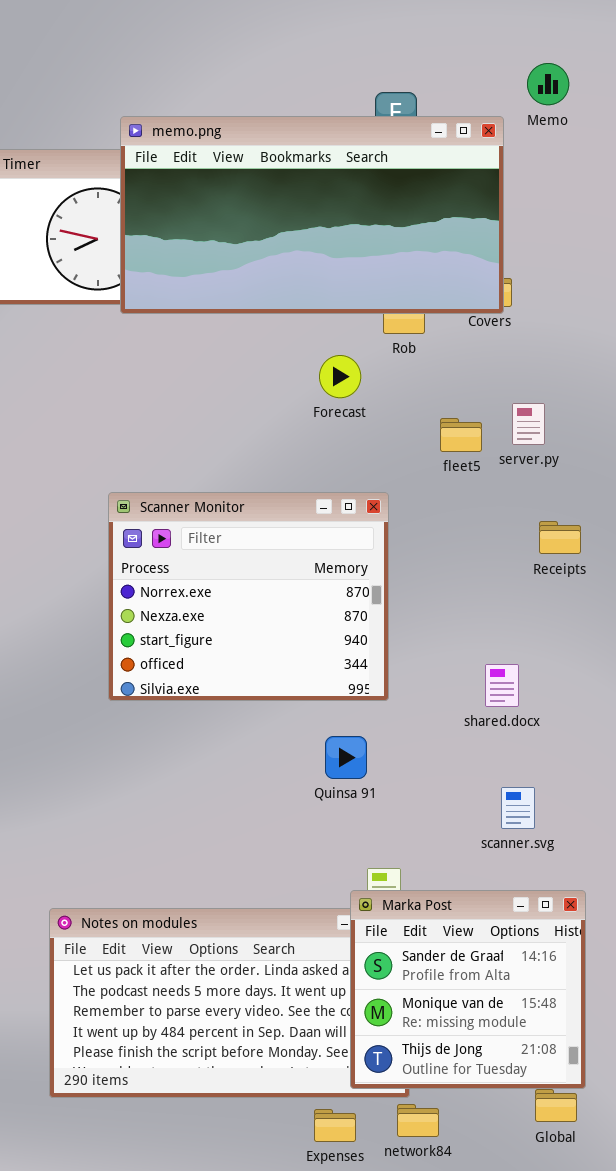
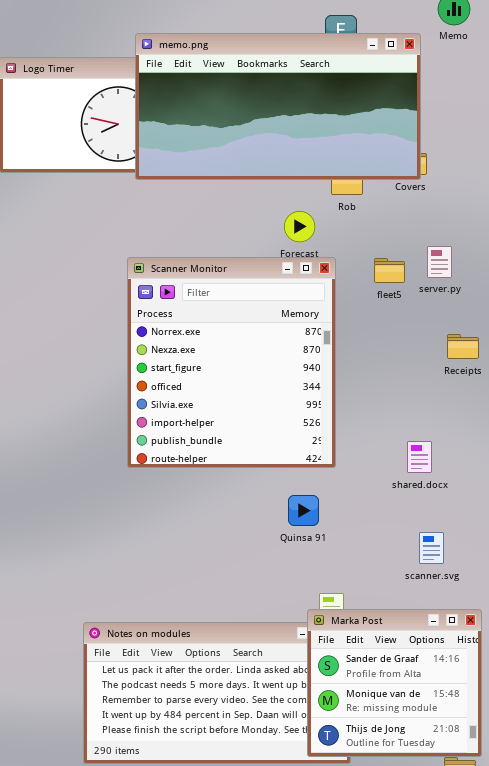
Scanner Monitor: [108,492,389,701] -> [127,257,336,468], resized

